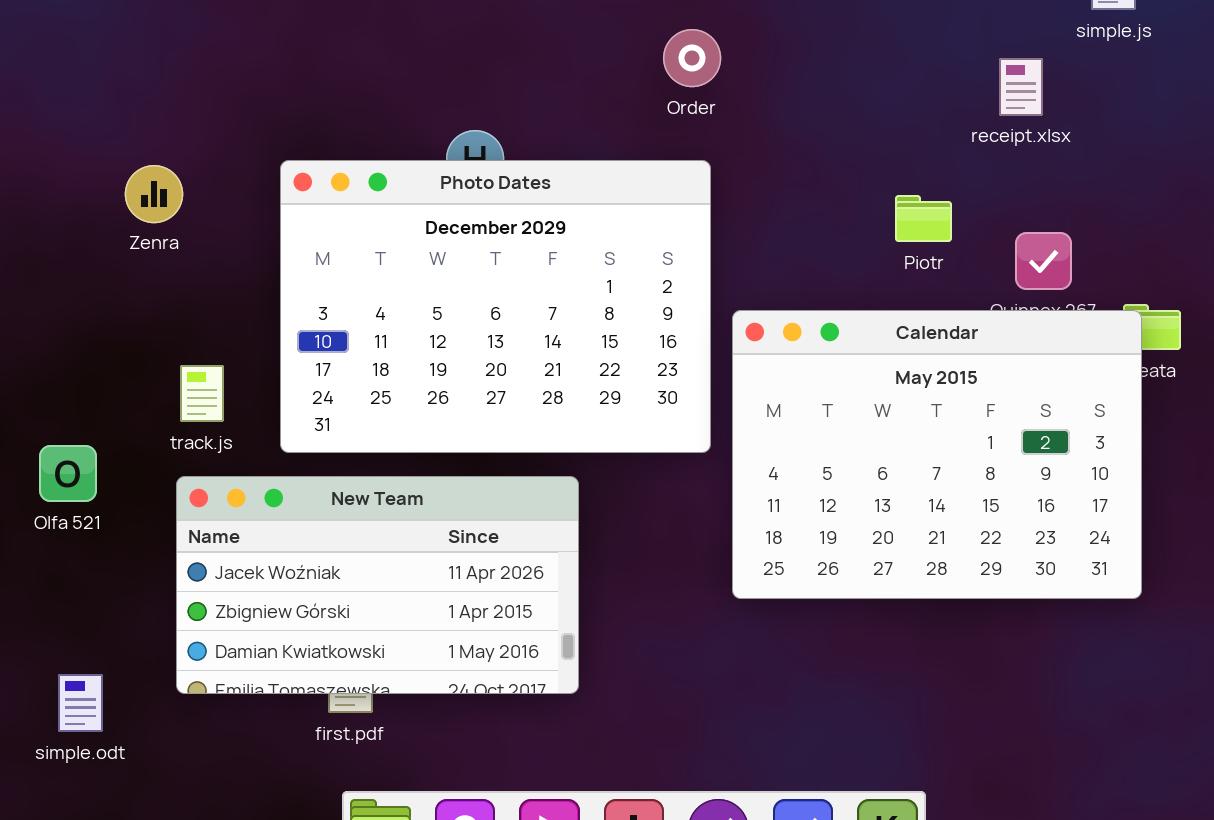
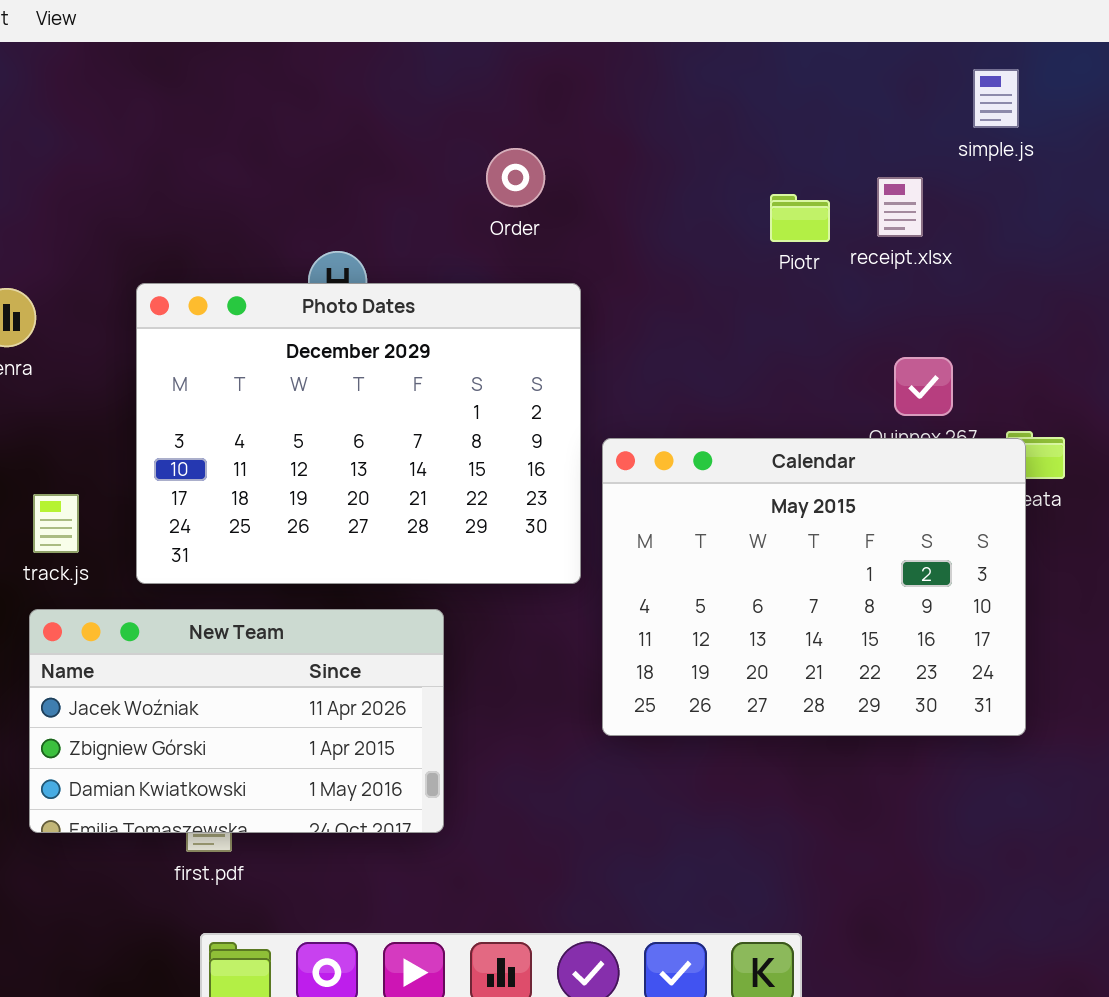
Order: [663,29,721,87] -> [486,148,545,207], moved
Piotr: [895,195,952,242] -> [770,194,830,242], moved

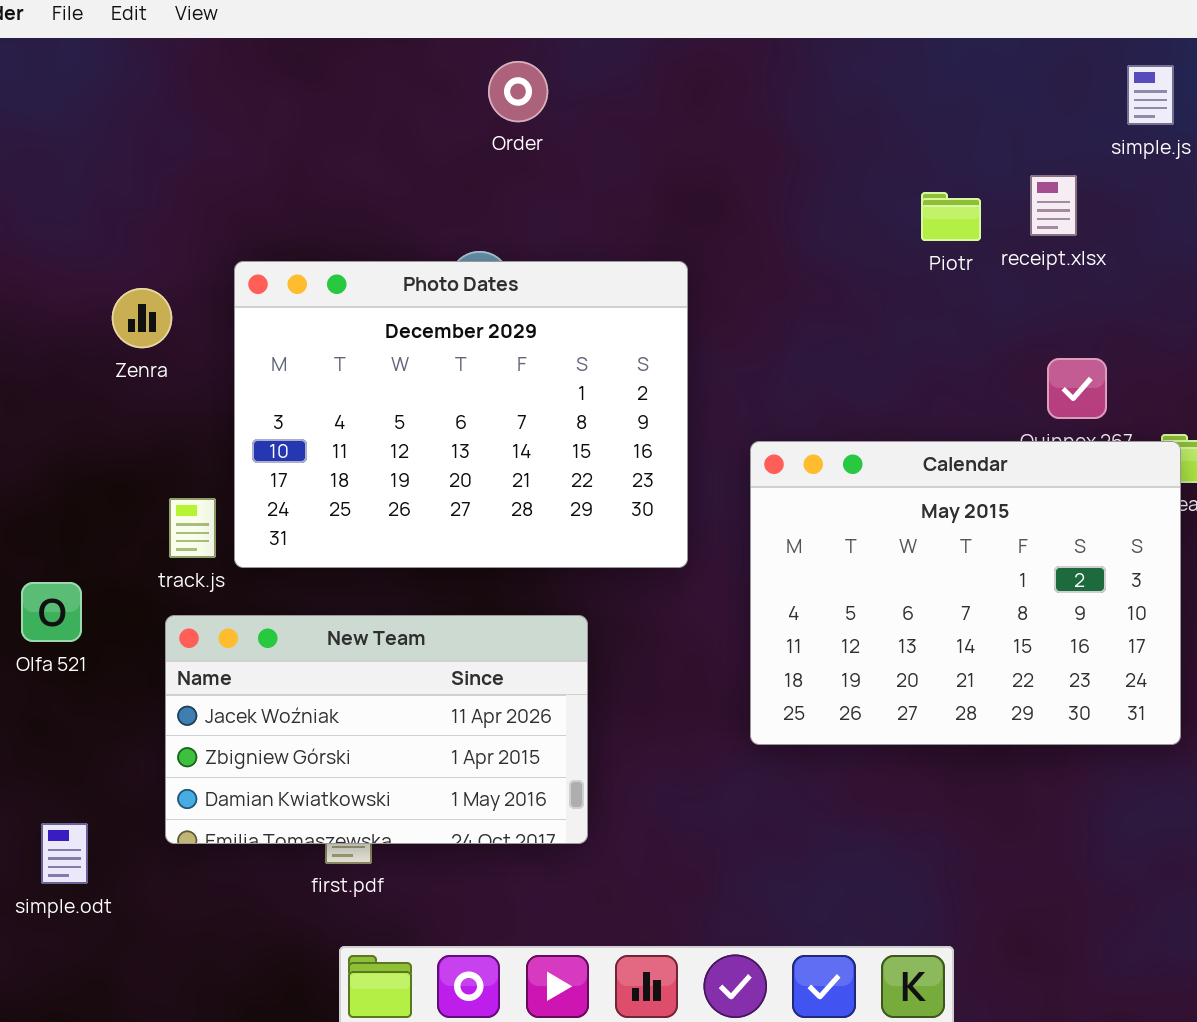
Order: [486,148,545,207] -> [488,61,548,122], moved
Photo Dates: [136,283,581,584] -> [234,261,688,568], moved

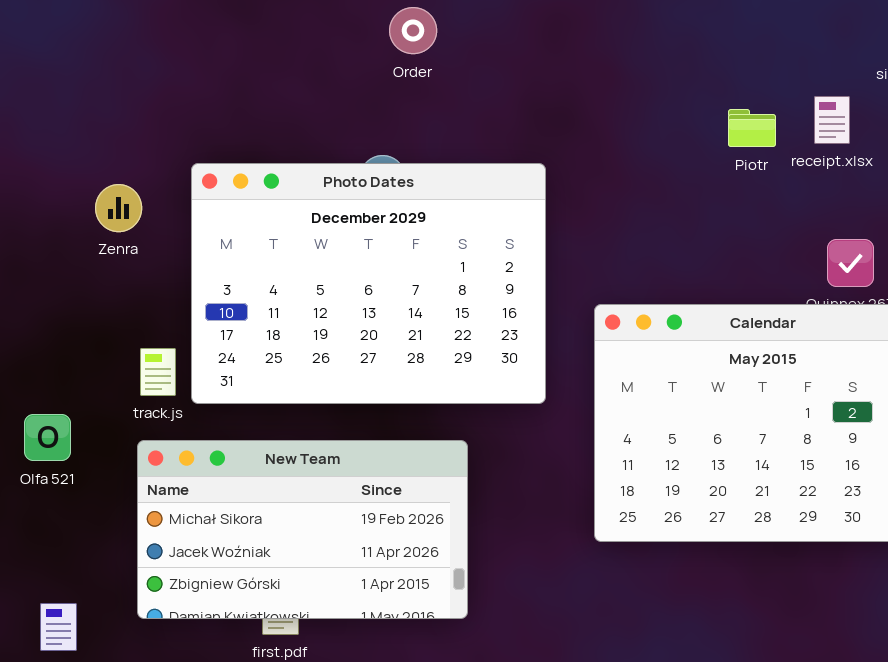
New Team: [165,615,588,844] -> [137,440,468,619], scrolled up 1 row

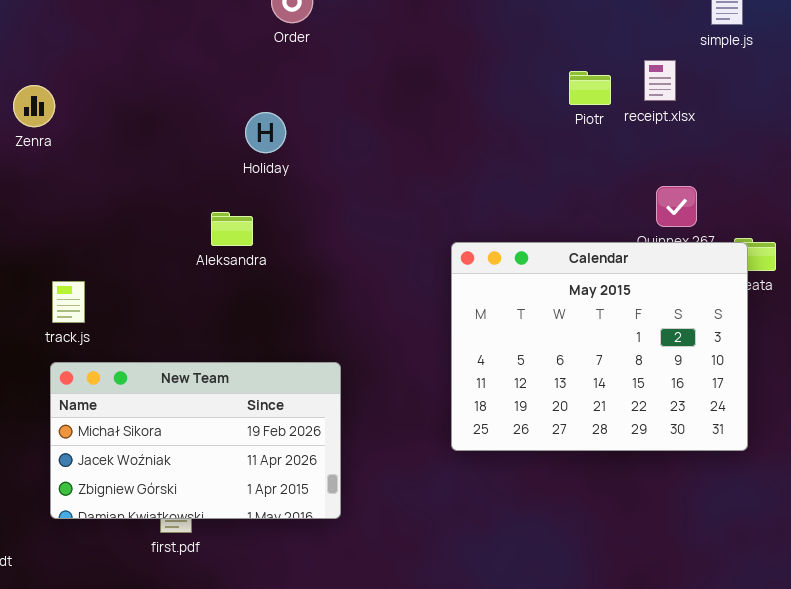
Photo Dates: [191,163,546,404] -> none, closed
Zenra: [95,184,142,232] -> [13,85,55,127], moved

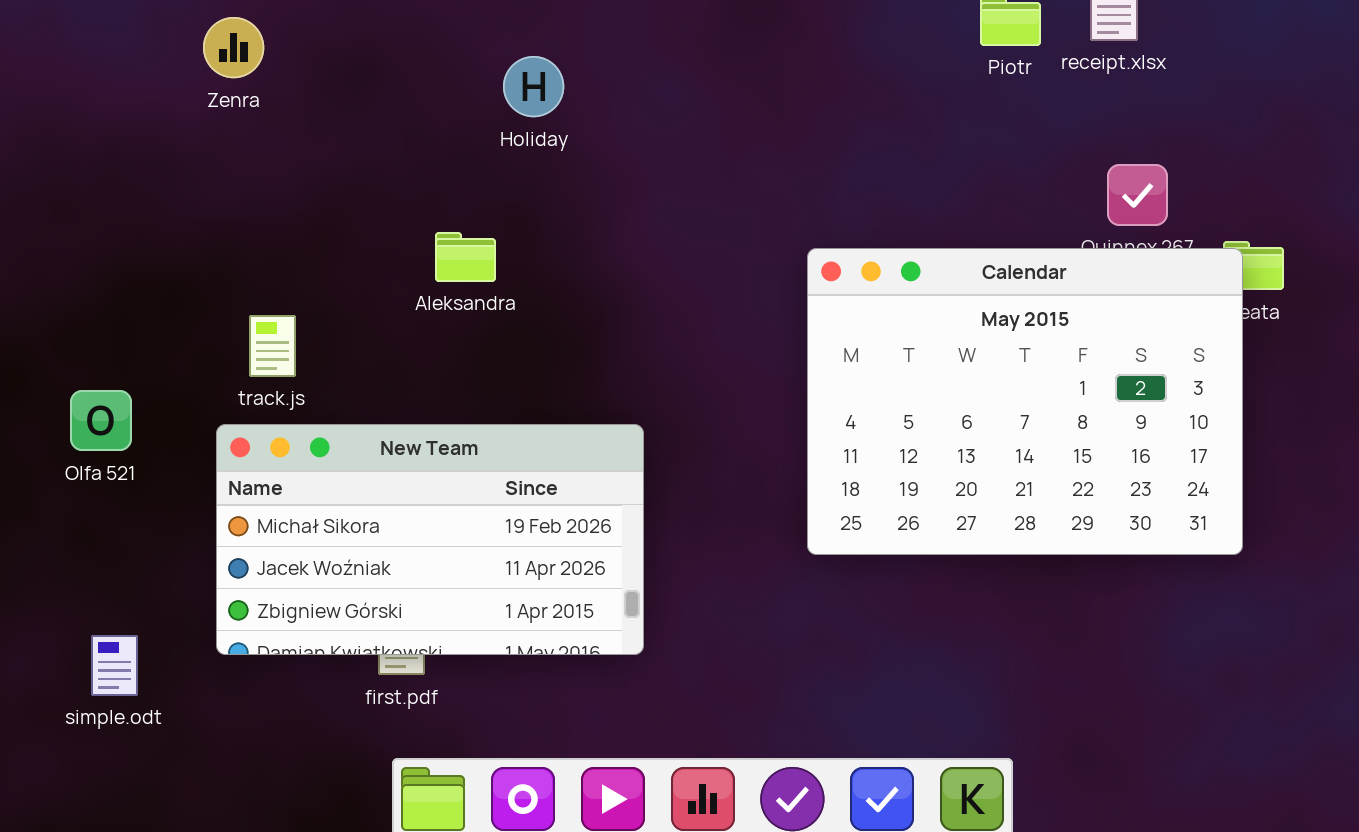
Zenra: [13,85,55,127] -> [203,17,264,78], moved
Aleksandra: [211,212,253,246] -> [435,232,496,282], moved
track.js: [52,281,85,323] -> [249,315,296,377], moved

